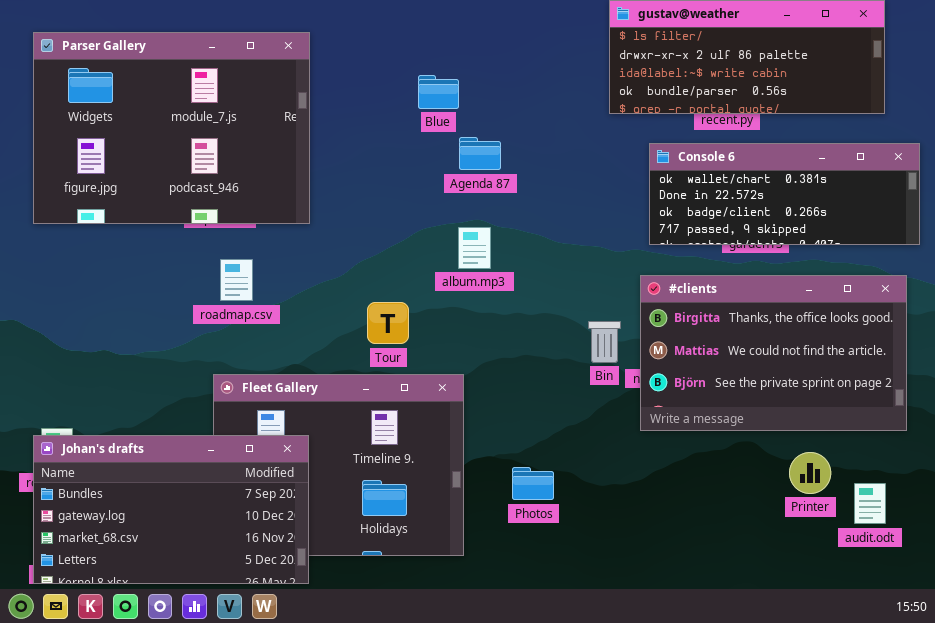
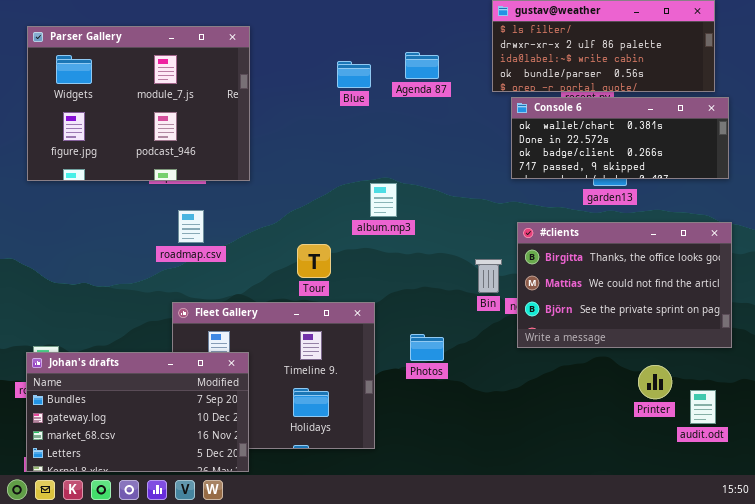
Agenda 87: [459,137,501,170] -> [405,52,439,79], moved
Console 6: [649,143,920,245] -> [511,97,729,179], moved
Photos: [512,467,554,500] -> [410,334,444,361], moved

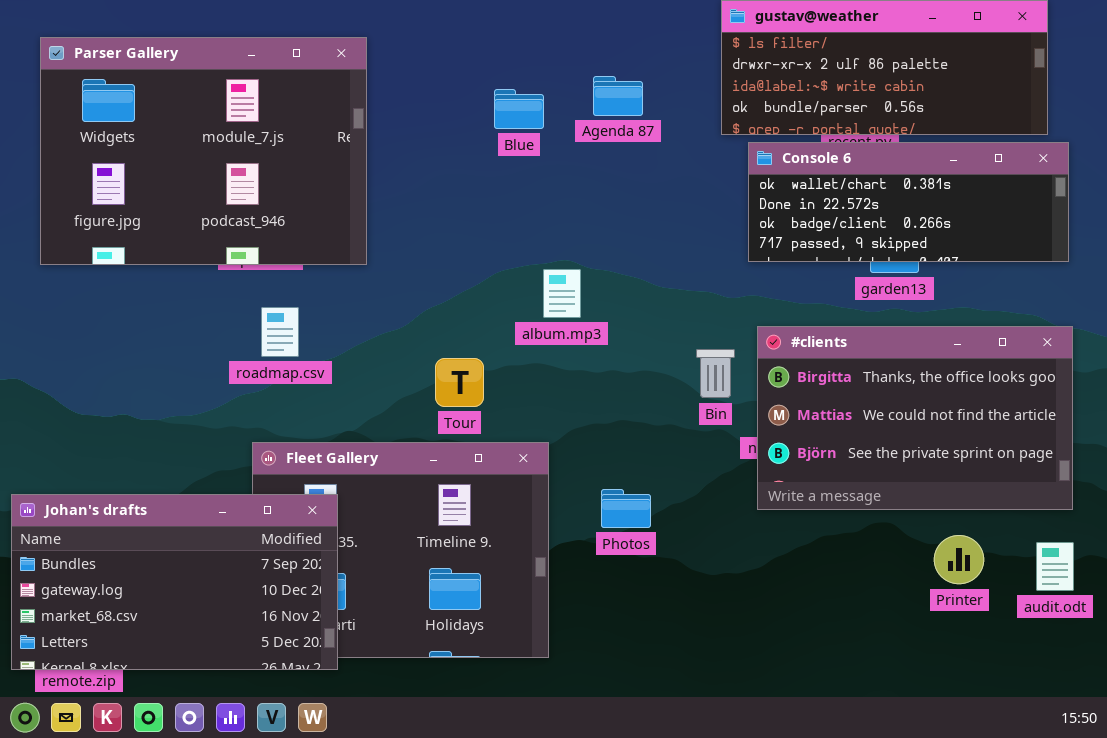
Bin: [475,259,502,293] -> [696,349,735,398], moved
Johan's drafts: [26,352,249,472] -> [11,494,338,670], moved
audit.odt: [690,390,716,424] -> [1036,542,1074,591], moved

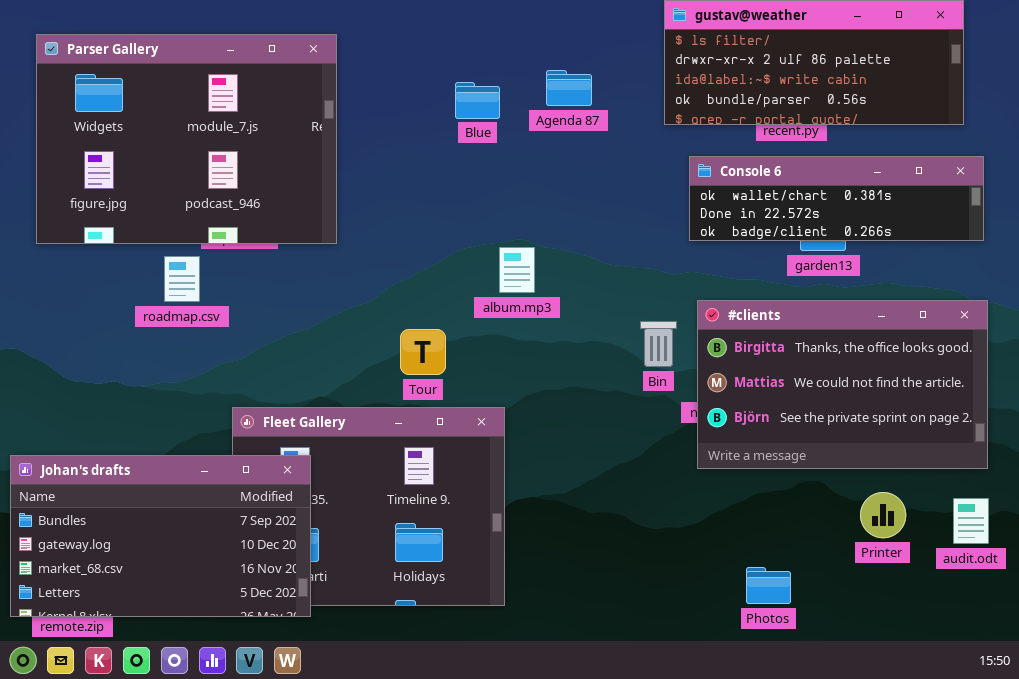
Console 6: [748,142,1069,262] -> [689,156,984,241], resized
roadmap.csv: [261,307,299,357] -> [164,256,200,302], moved
Photos: [601,489,651,528] -> [746,567,791,604], moved

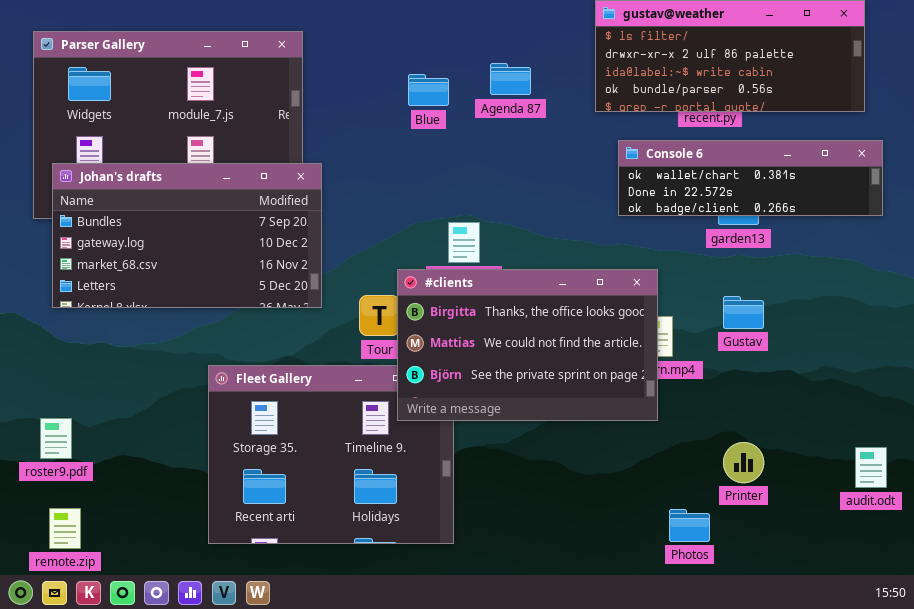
#clients: [697,300,988,469] -> [397,269,658,421], moved
Johan's drafts: [10,455,311,617] -> [52,163,322,308], moved
Printer: [860,492,906,538] -> [723,442,764,483], moved

